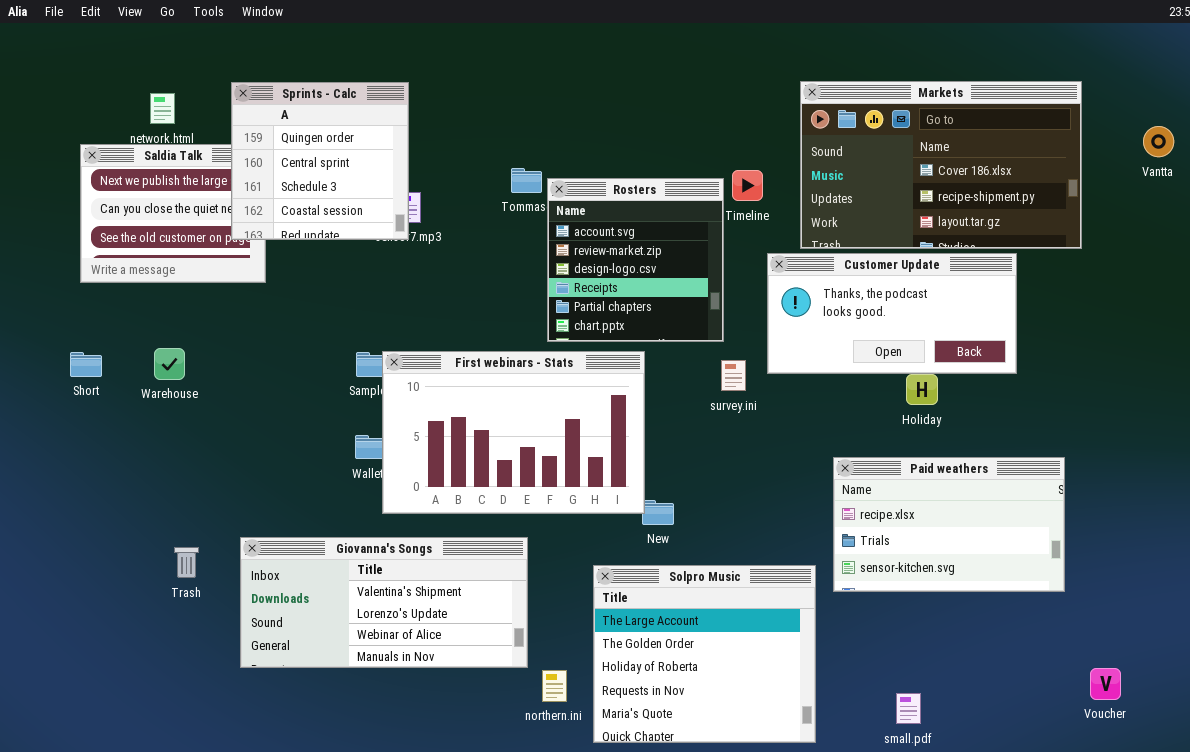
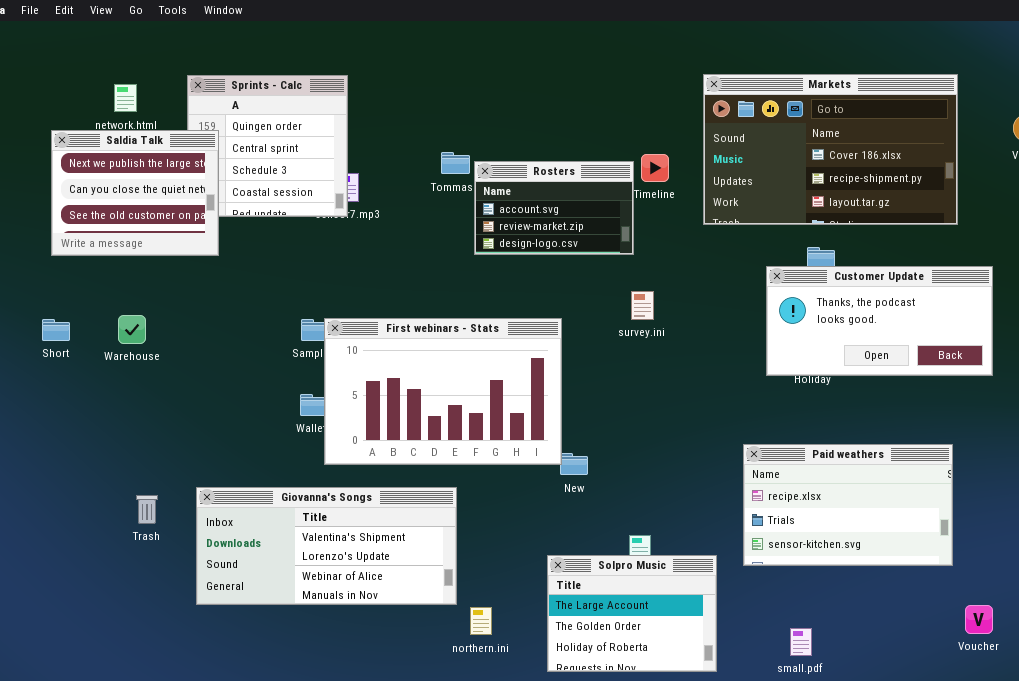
Saldia Talk: [80,144,266,283] -> [51,130,219,256], raised
Rosters: [547,178,724,342] -> [474,161,634,255], resized
Customer Update: [767,253,1017,374] -> [766,266,993,376], moved
survey.ini: [721,360,746,391] -> [631,291,654,320], moved
Paid weathers: [833,457,1065,592] -> [743,444,953,566], moved
Solpro Music: [593,565,816,743] -> [547,555,717,672], resized

